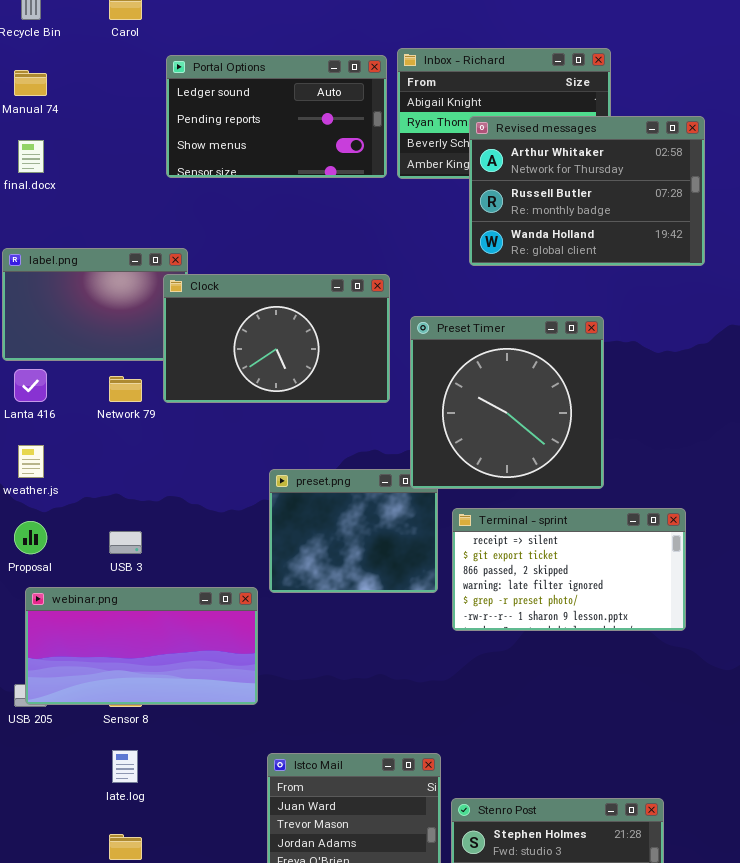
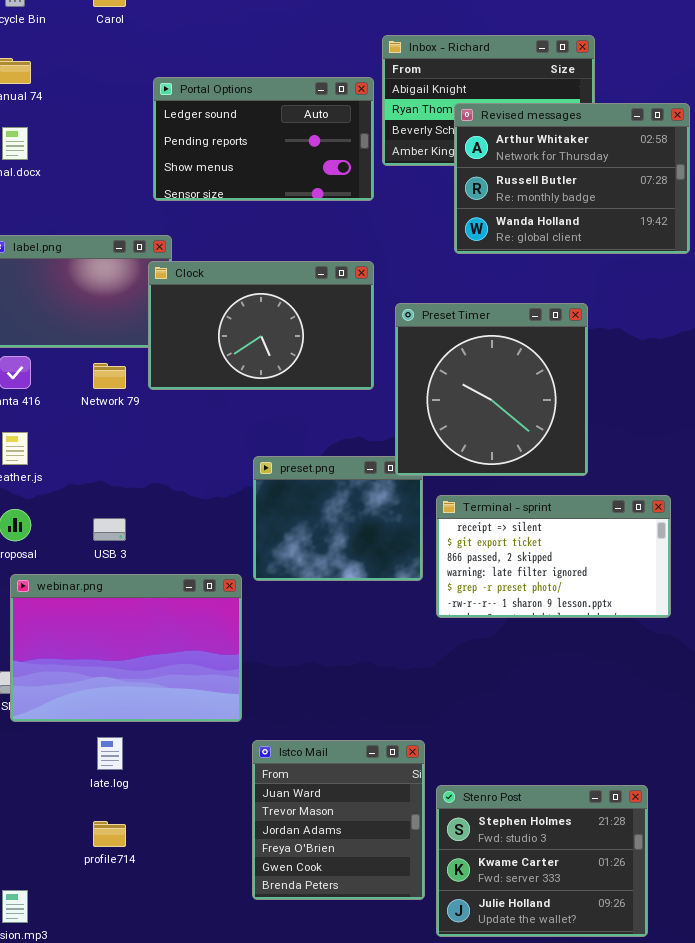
Portal Options: [166,55,387,178] -> [153,77,374,201], moved
webinar.png: [25,587,258,705] -> [10,574,242,722], resized

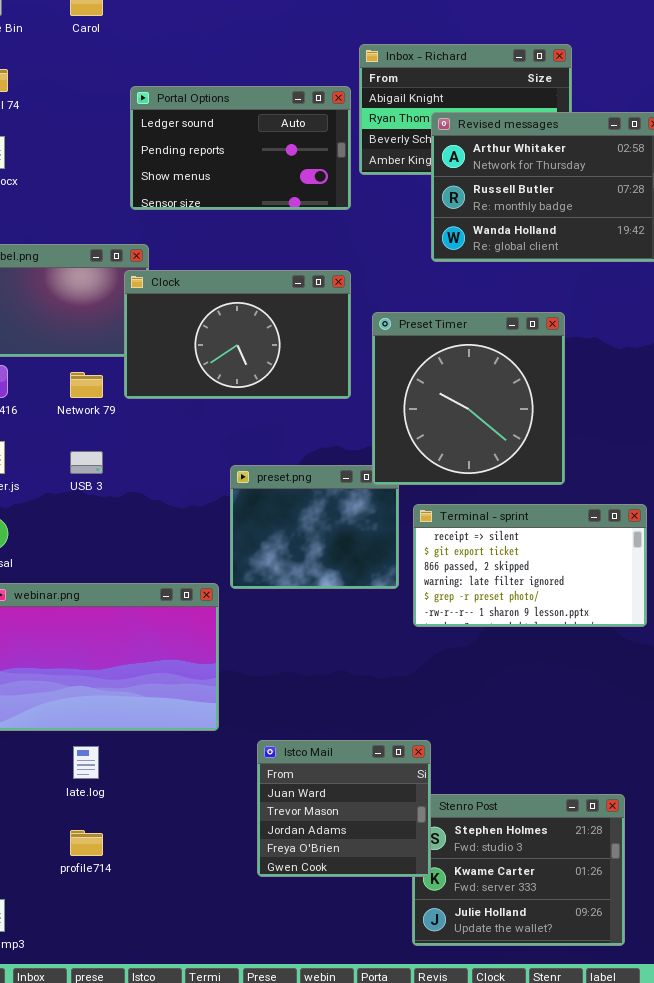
USB 3: [93,518,126,541] -> [70,451,103,474], moved
Istco Mail: [252,740,425,900] -> [257,740,431,877], moved, resized

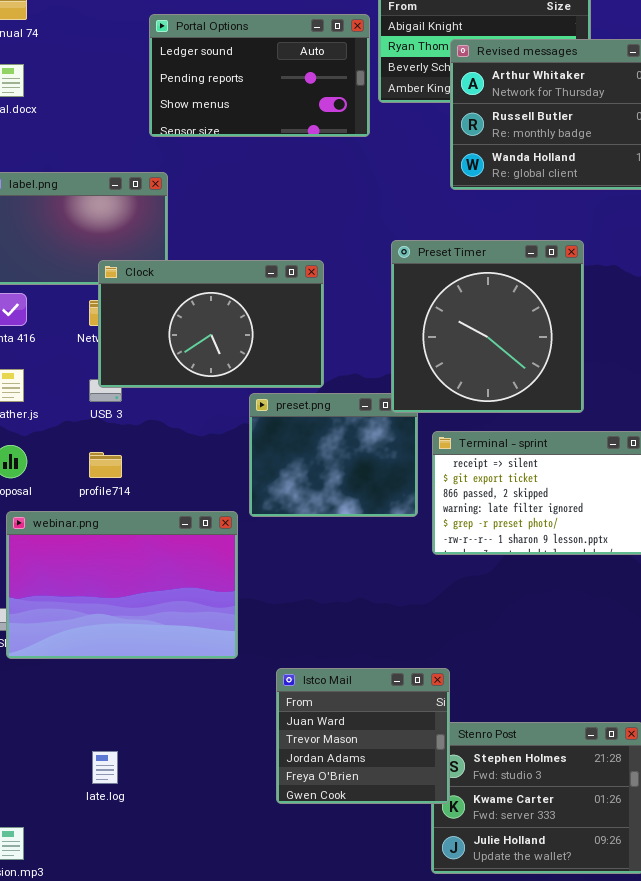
Clock: [124,270,351,399] -> [98,260,324,388], moved
late.log: [73,746,99,779] -> [92,751,118,784], moved
profile714: [70,830,103,856] -> [89,452,122,478], moved

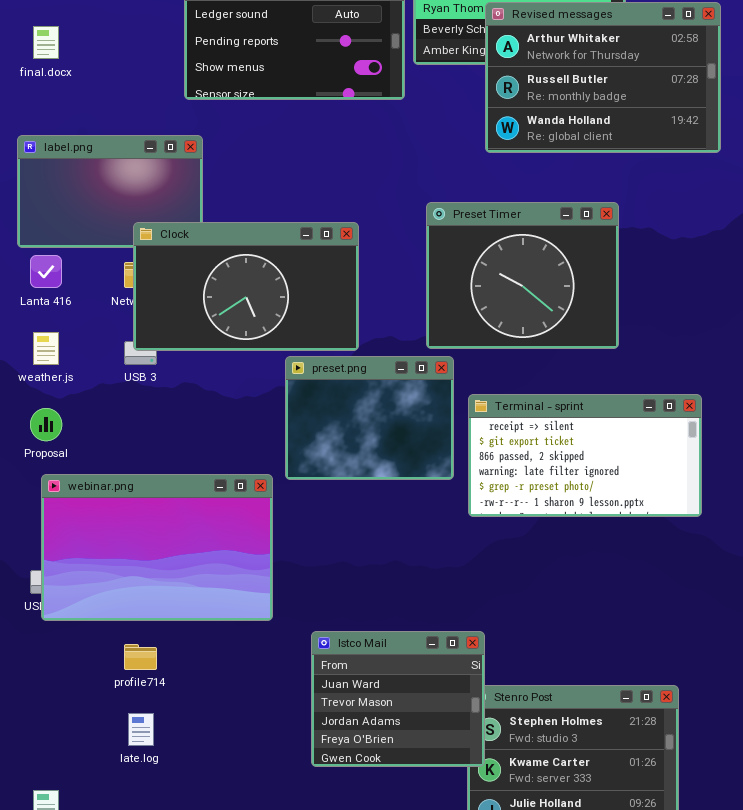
Preset Timer: [391,240,584,413] -> [426,202,619,349], resized
profile714: [89,452,122,478] -> [124,644,157,670], moved

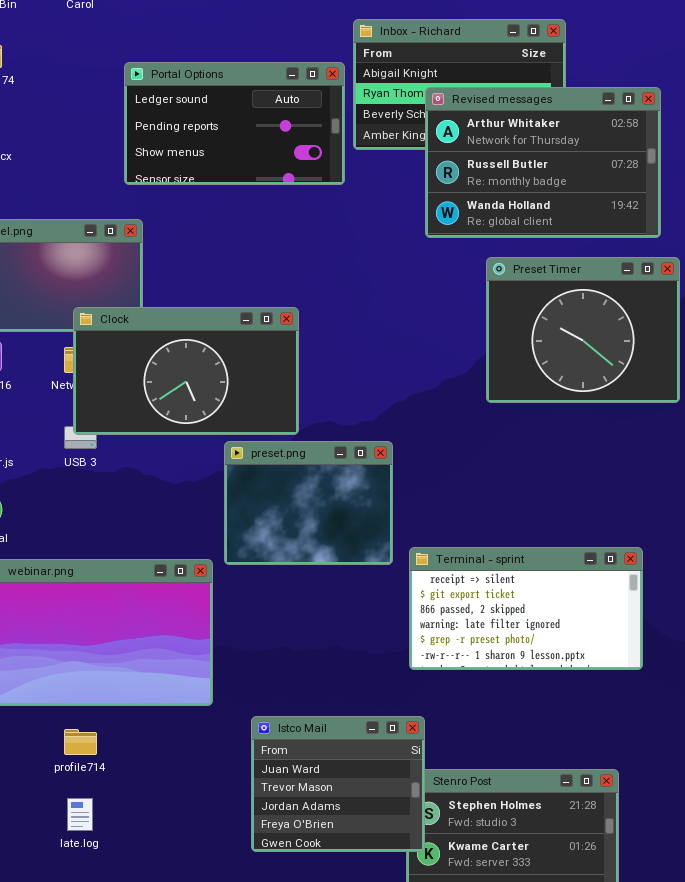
Preset Timer: [426,202,619,349] -> [486,257,680,403], moved
Terminal - sprint: [468,394,702,517] -> [409,547,643,670], moved

